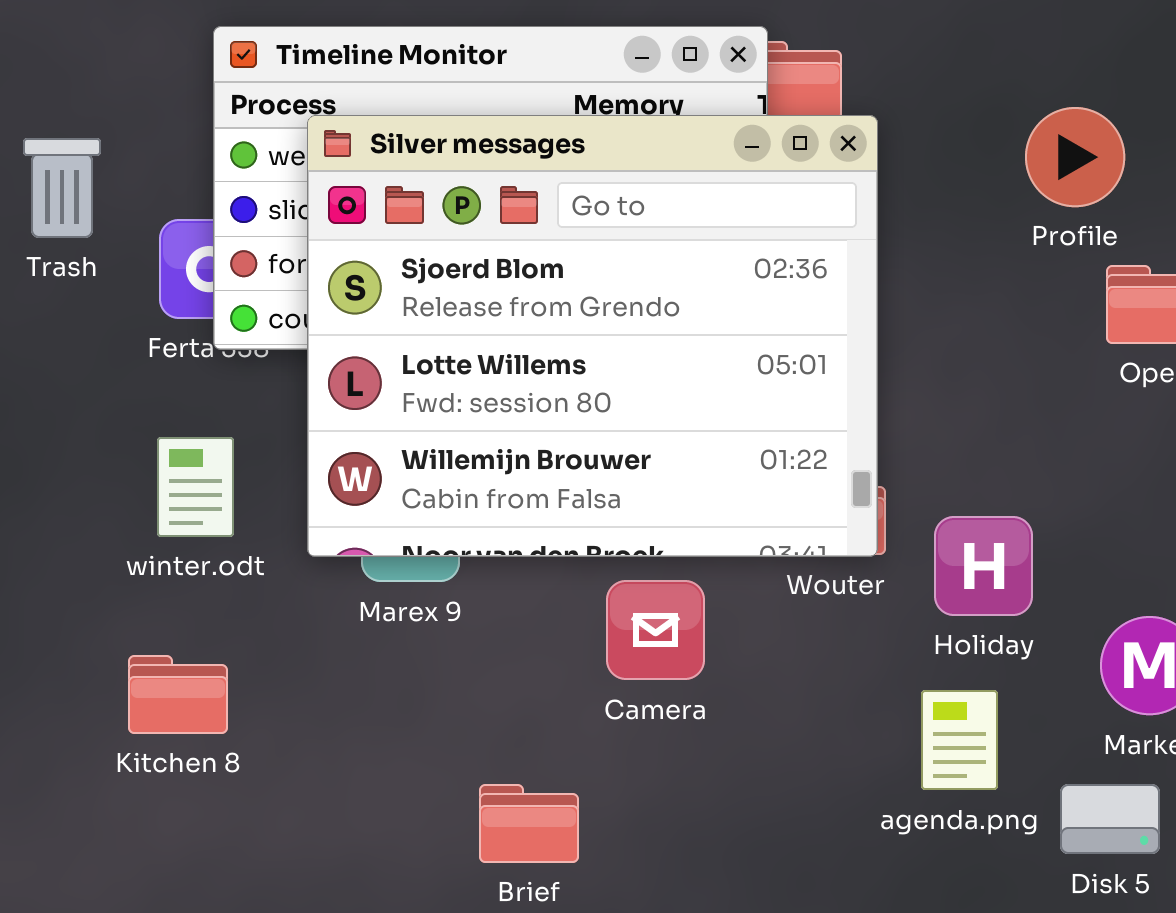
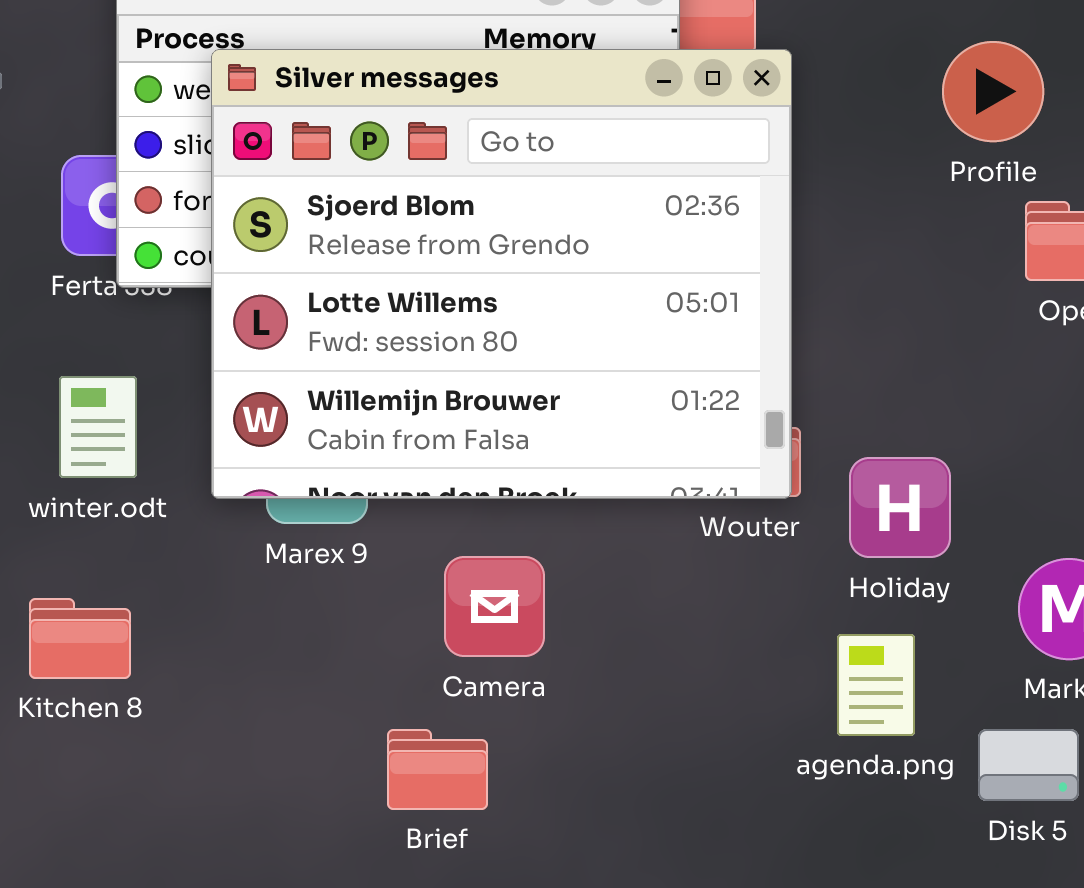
Camera: [606,580,705,680] -> [444,556,545,657], moved

